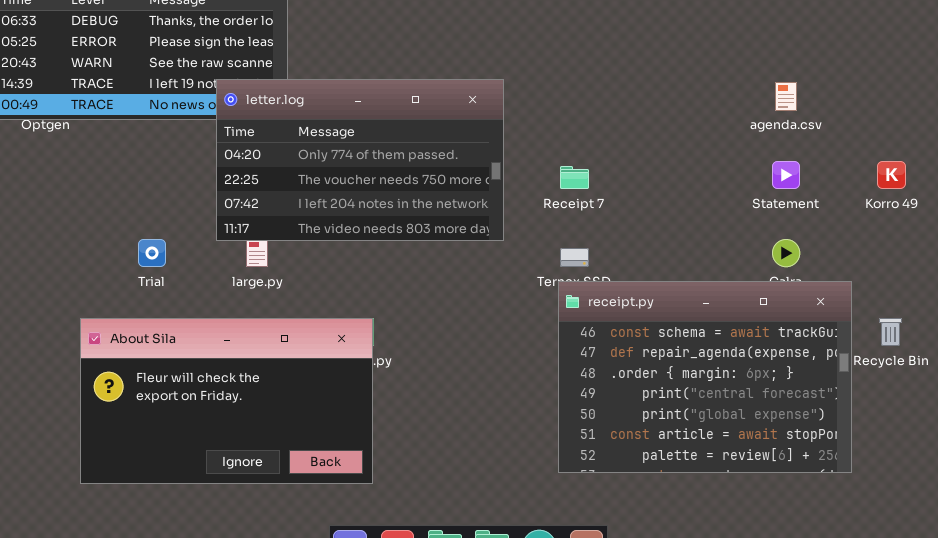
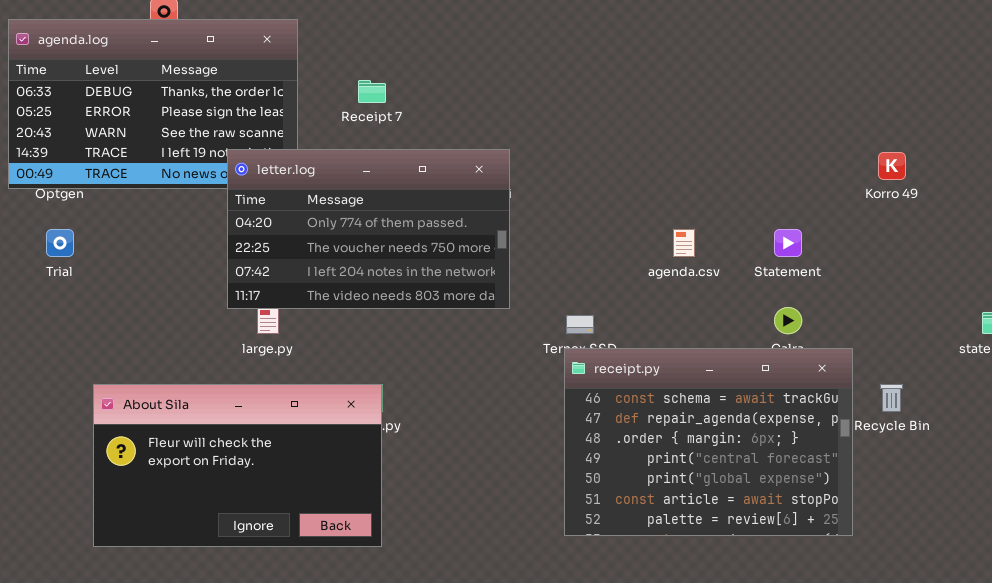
agenda.csv: [775,82,797,111] -> [673,229,695,257], moved
Korro 49: [877,161,906,189] -> [878,152,906,180], moved
Receipt 7: [560,166,589,189] -> [358,80,386,103], moved
Trial: [138,239,166,267] -> [46,229,74,257], moved

